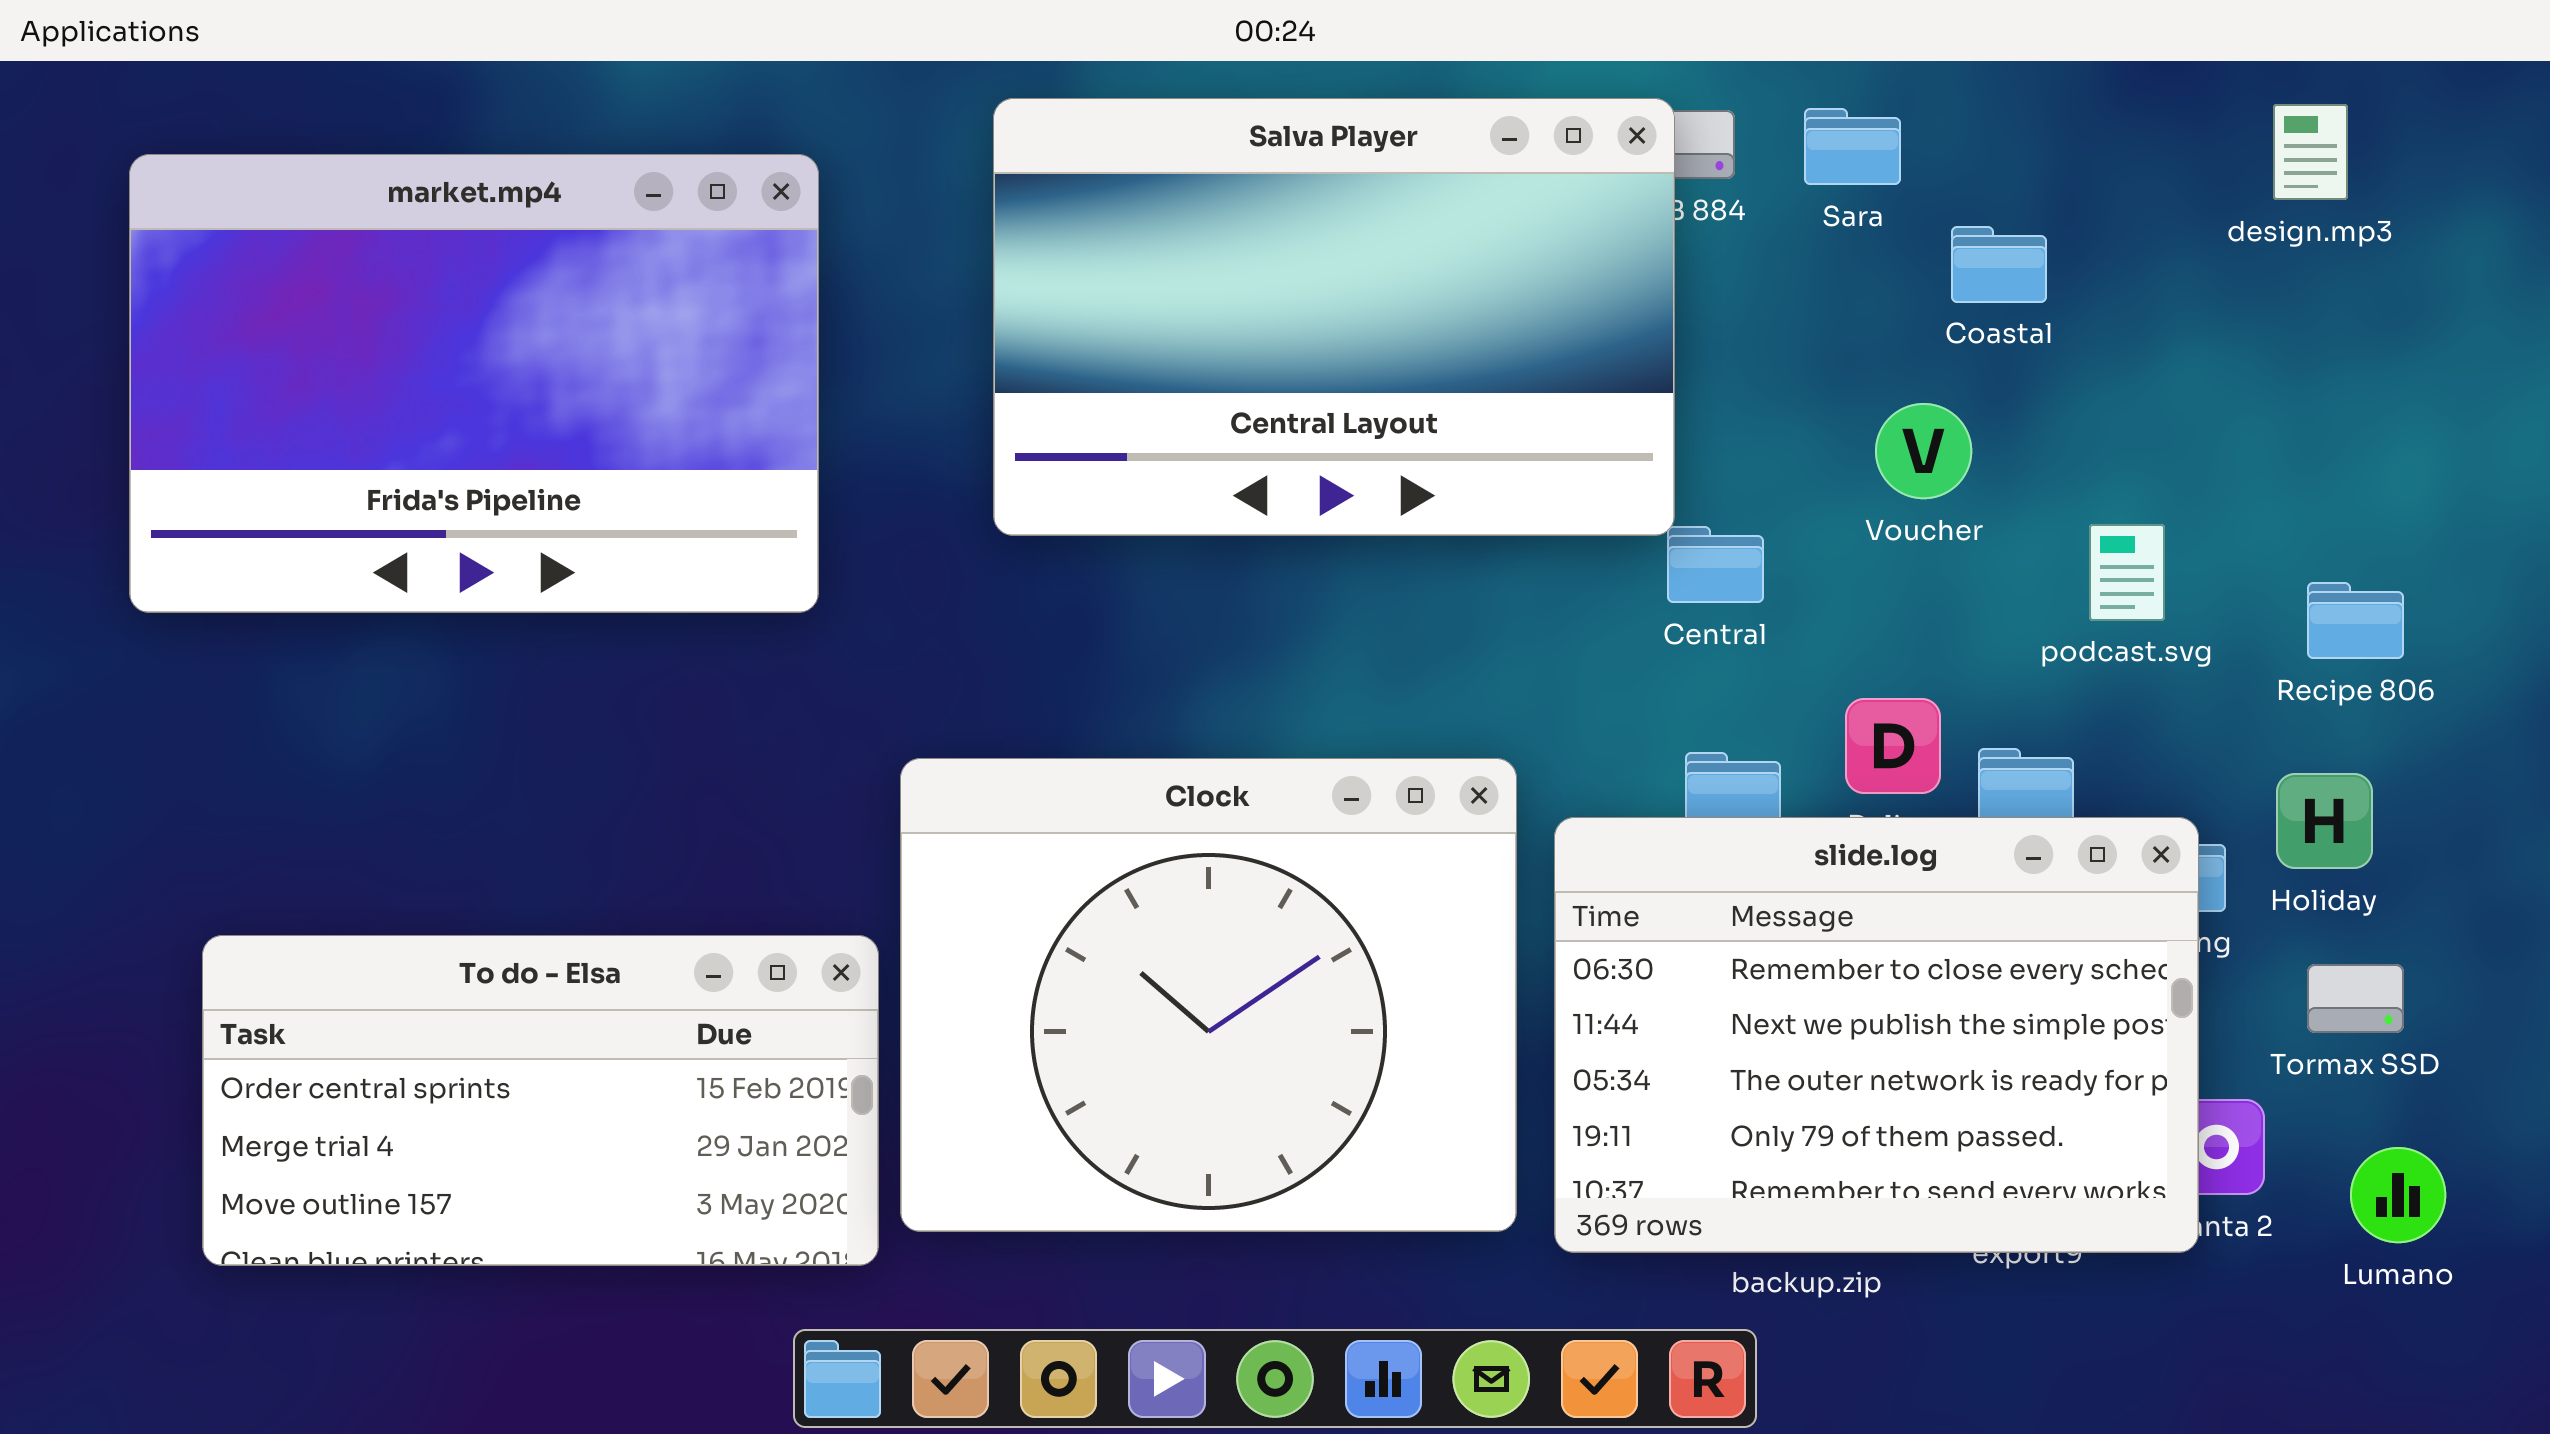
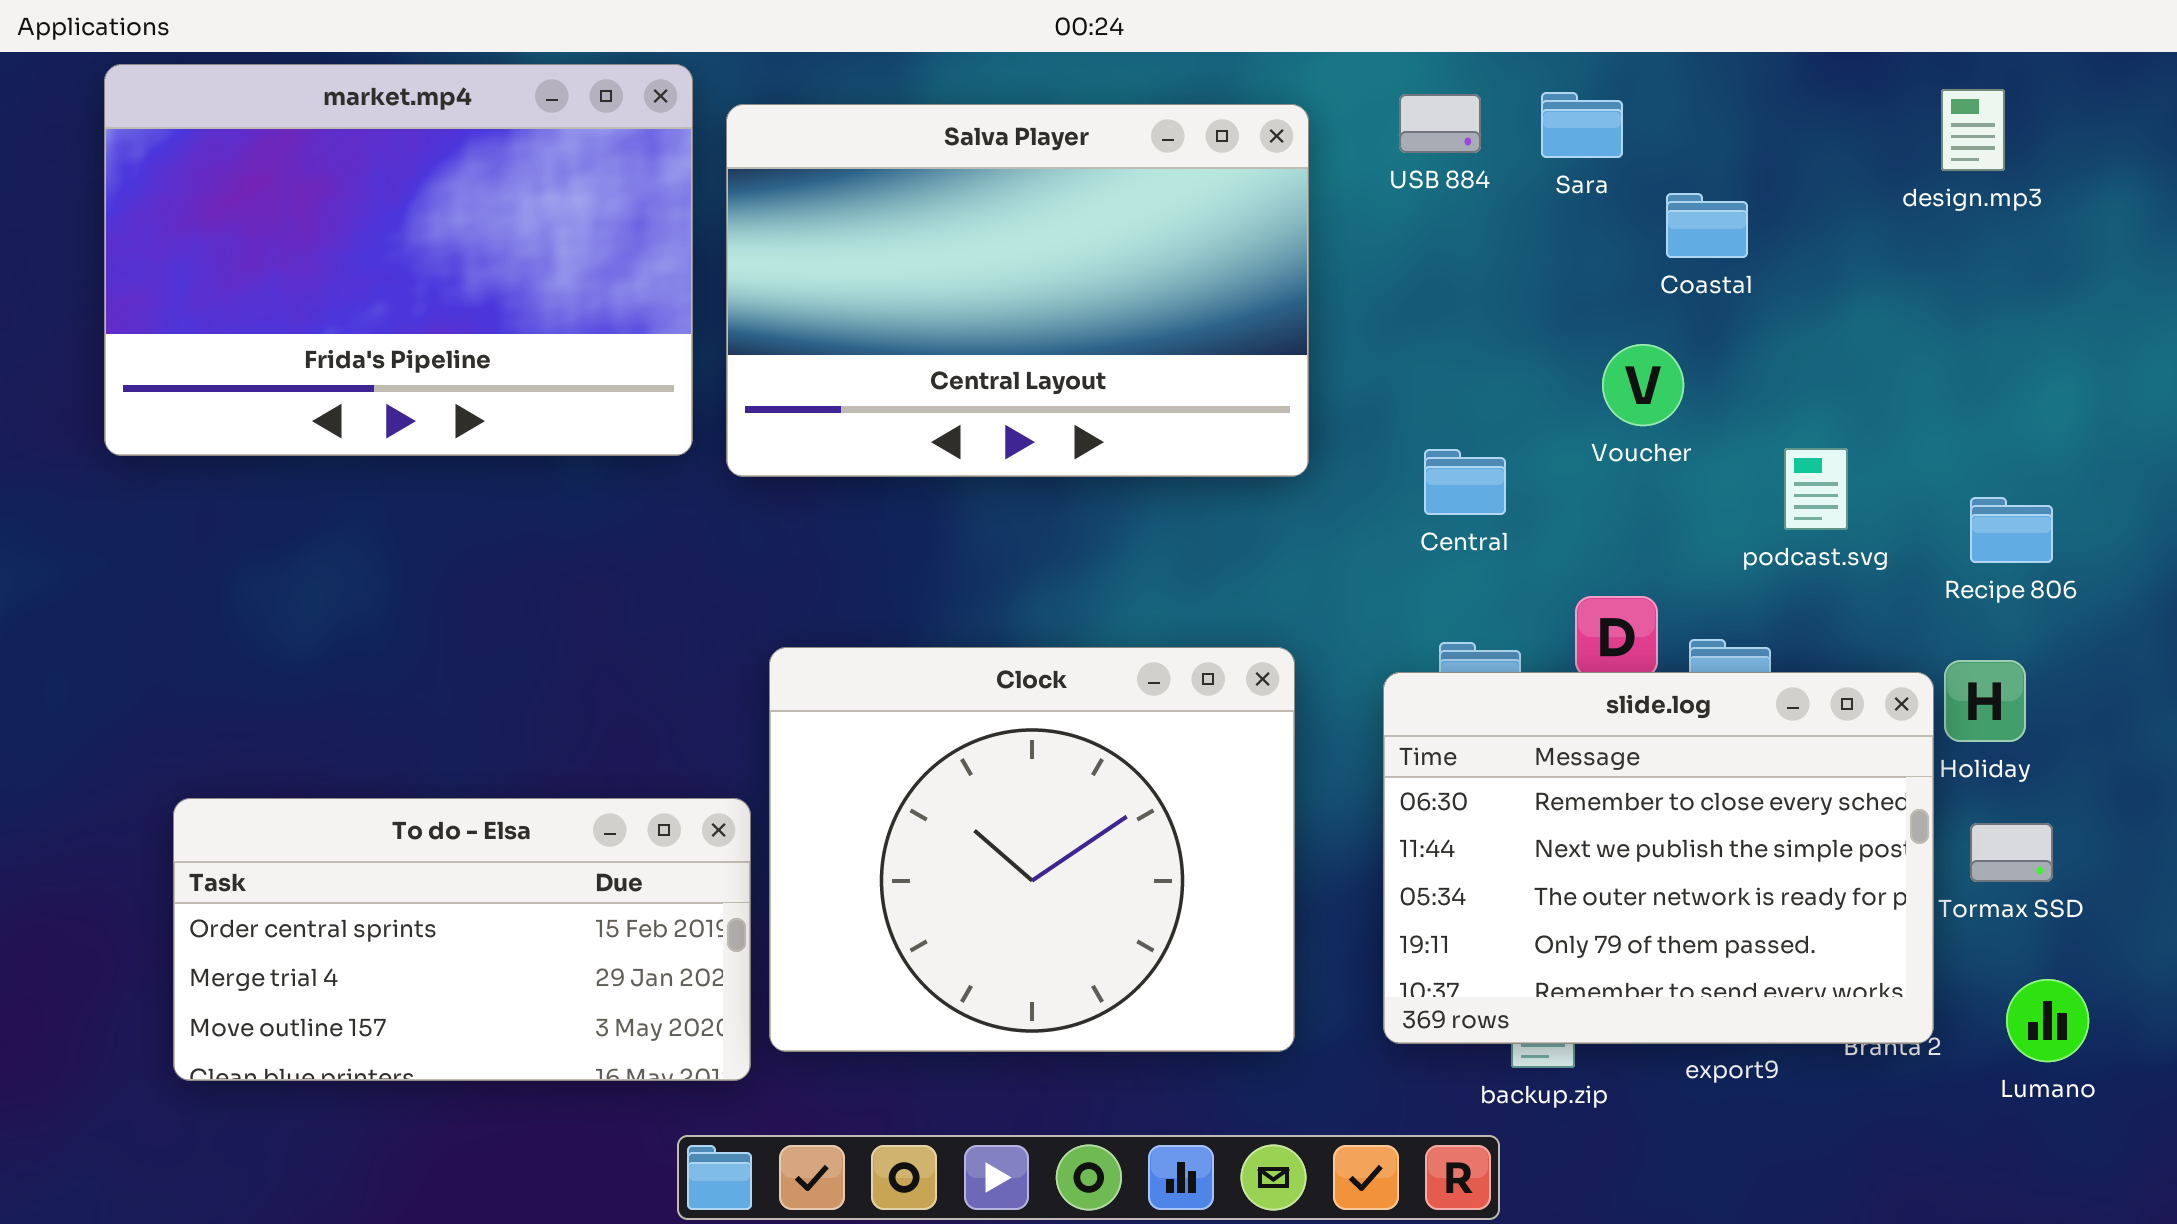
Salva Player: [993,98,1675,536] -> [726,104,1309,477], moved
market.mp4: [129,154,819,613] -> [104,64,693,456], moved
slide.log: [1554,817,2199,1253] -> [1383,672,1934,1044], moved

